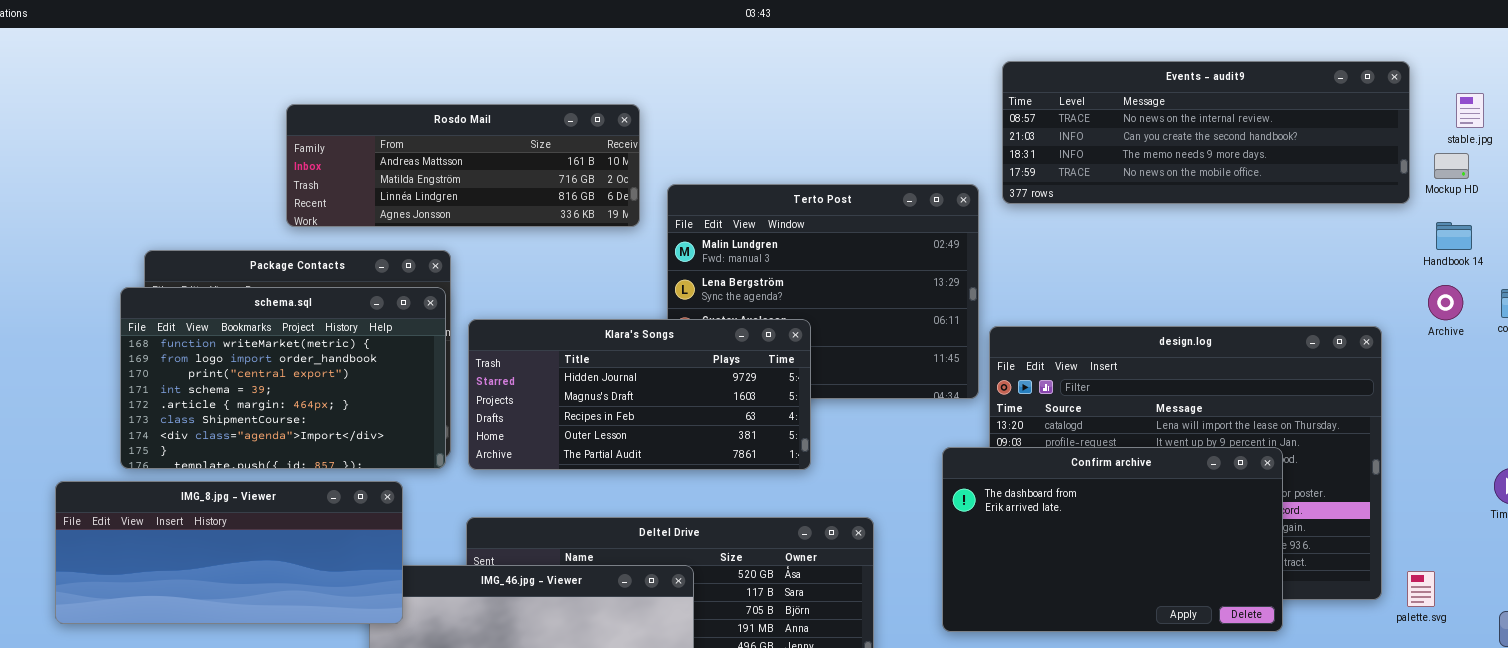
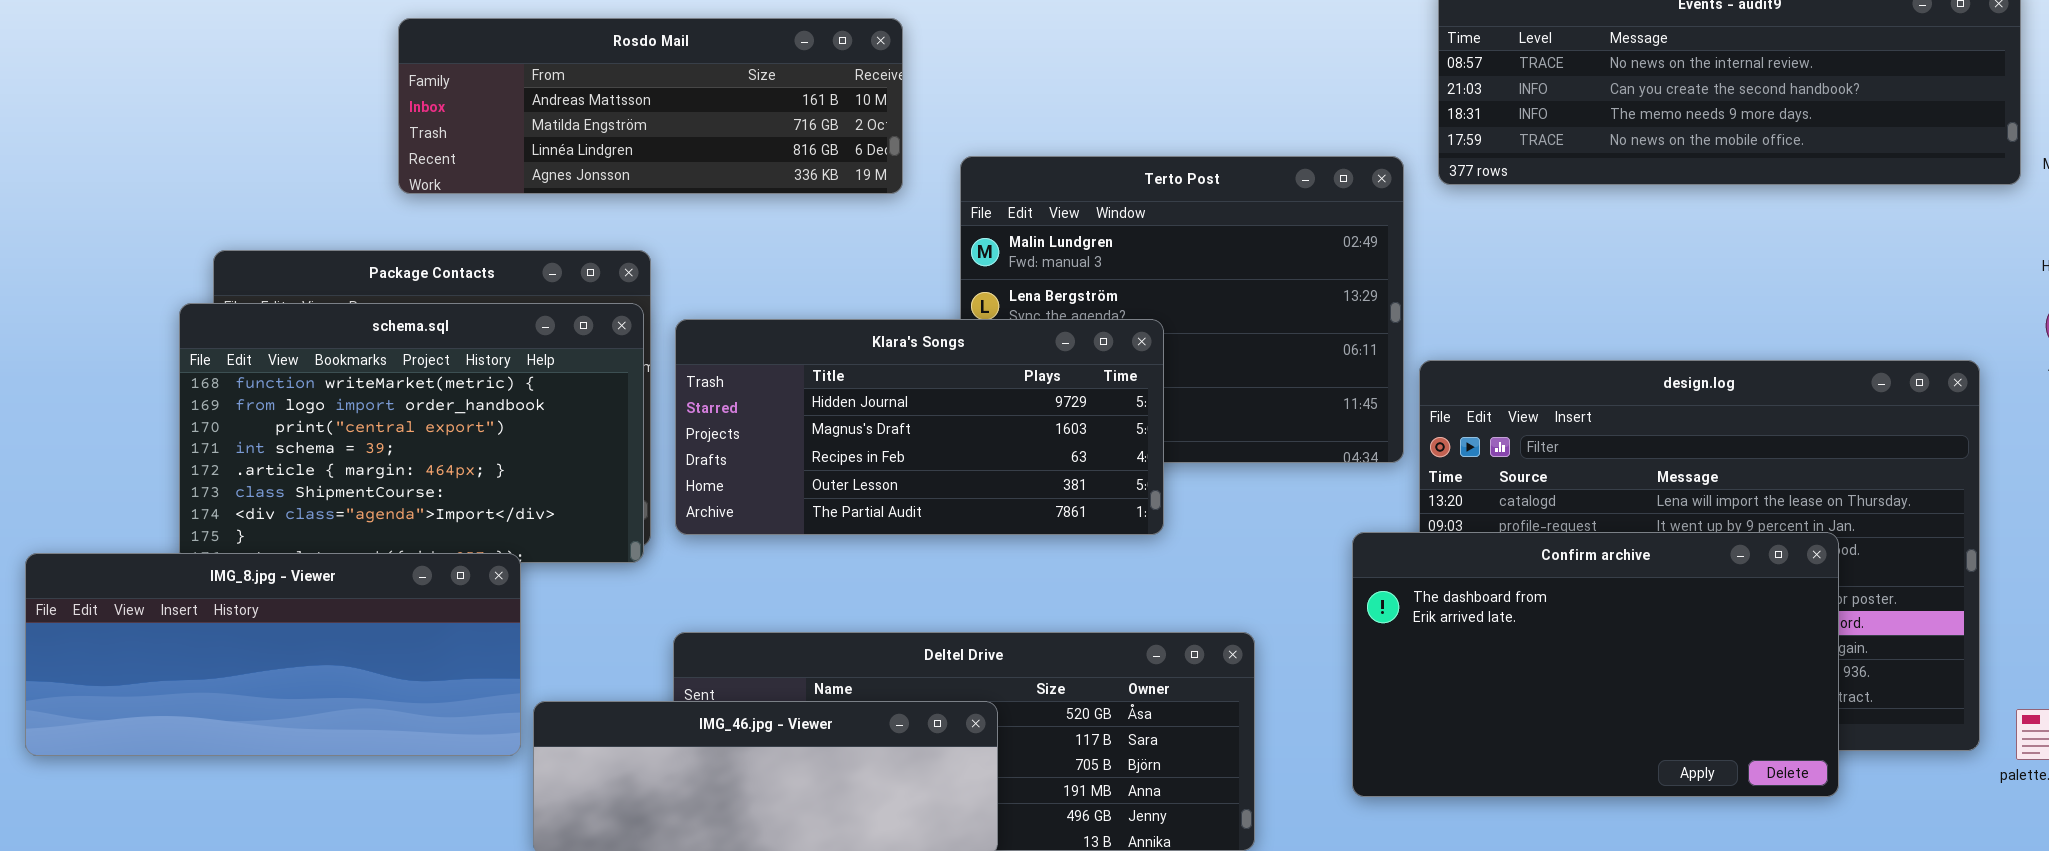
Rosdo Mail: [286,104,640,227] -> [398,18,903,194], moved
Klara's Songs: [468,319,811,470] -> [675,319,1164,535], moved
IMG_8.jpg - Viewer: [55,481,403,624] -> [25,553,521,756], moved

